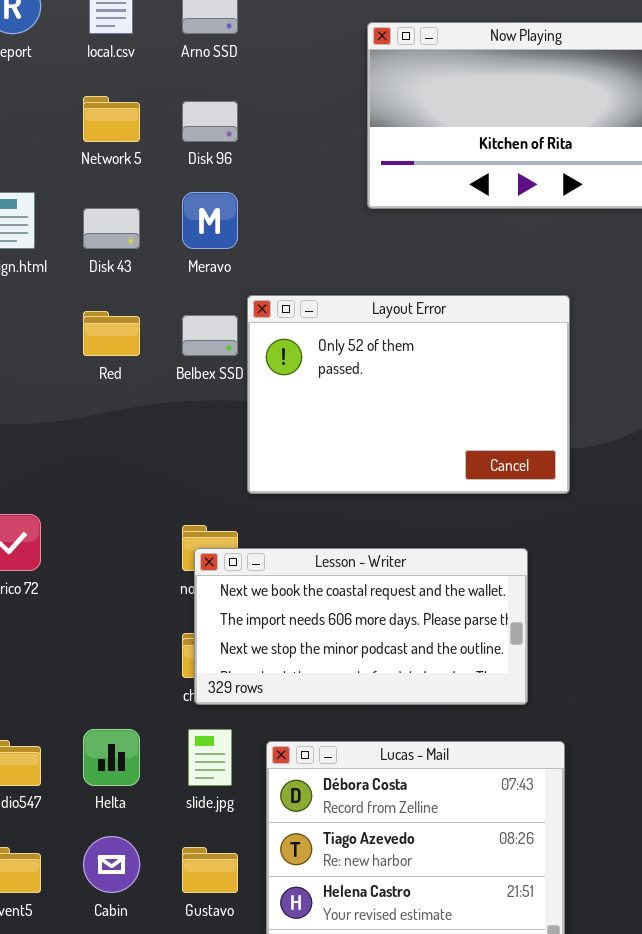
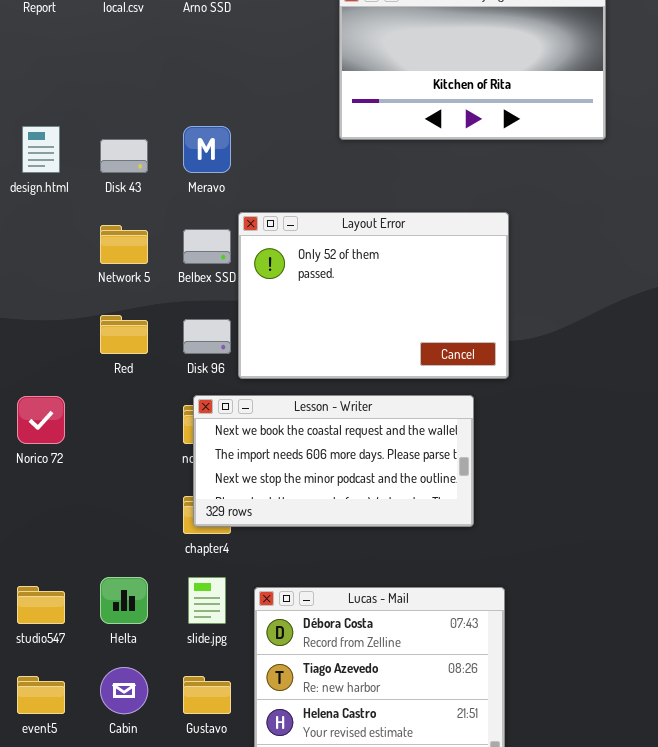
Network 5: [83,96,140,142] -> [100,225,148,264], moved
Disk 96: [182,101,238,142] -> [183,319,231,354], moved
Red: [83,311,140,356] -> [100,315,148,354], moved
Lesson - Writer: [194,548,528,705] -> [193,395,474,527], moved

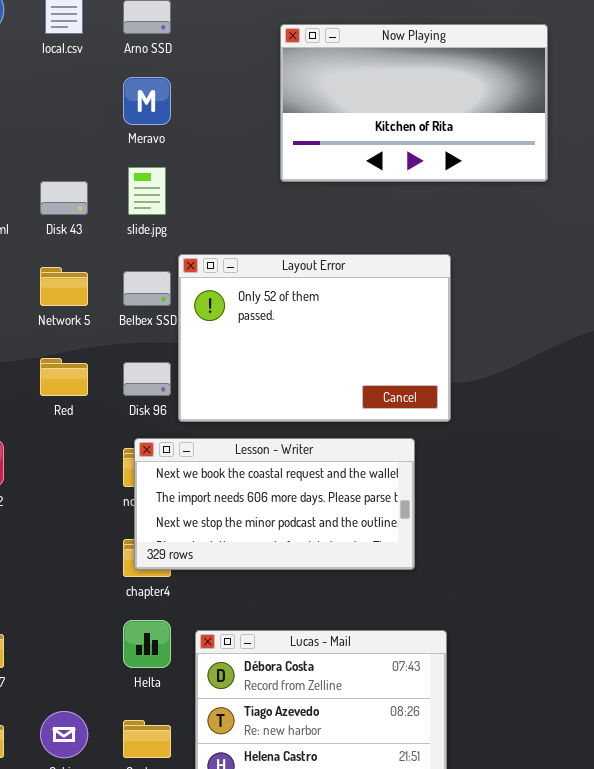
Meravo: [183,126,231,173] -> [123,77,171,125], moved
Helta: [100,577,148,624] -> [123,620,171,668], moved
slide.jpg: [188,577,226,624] -> [128,167,166,215], moved

